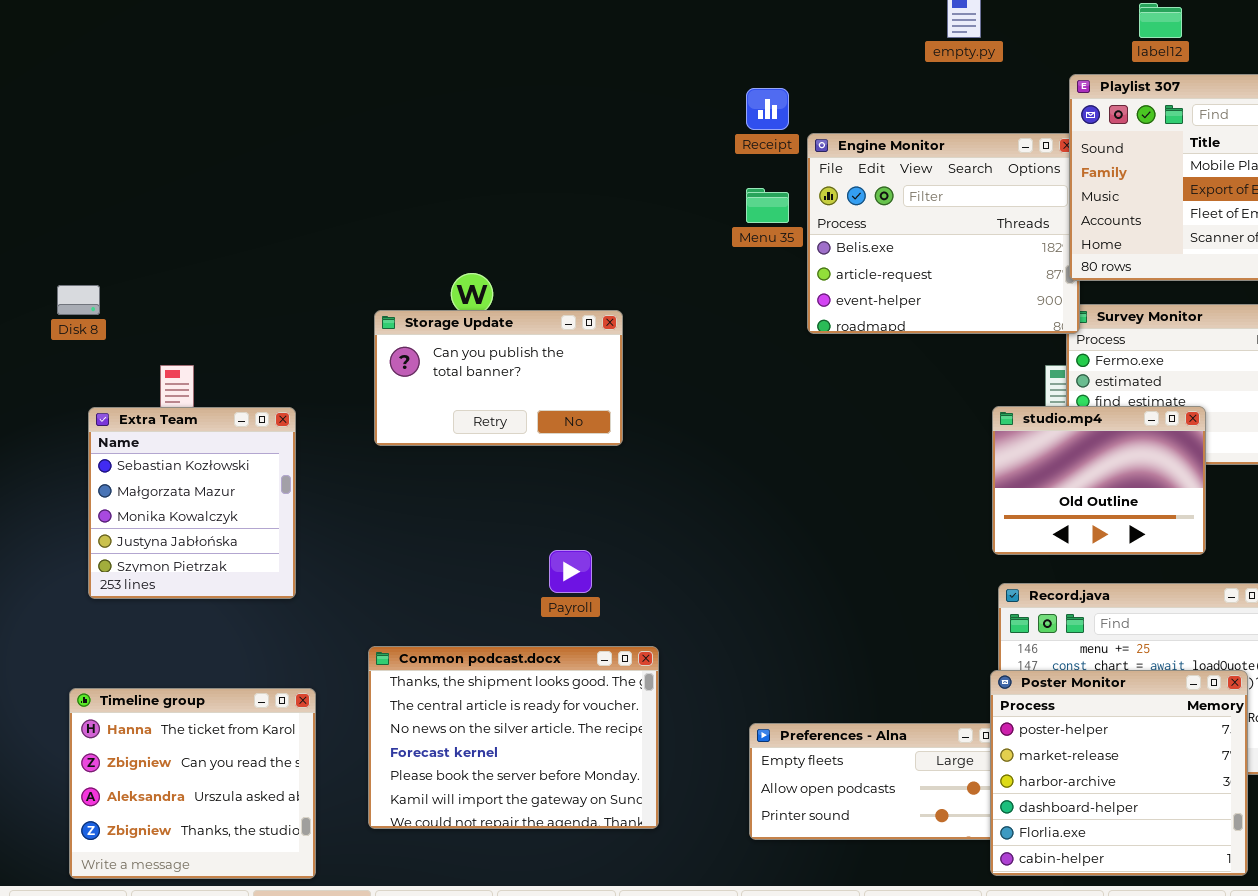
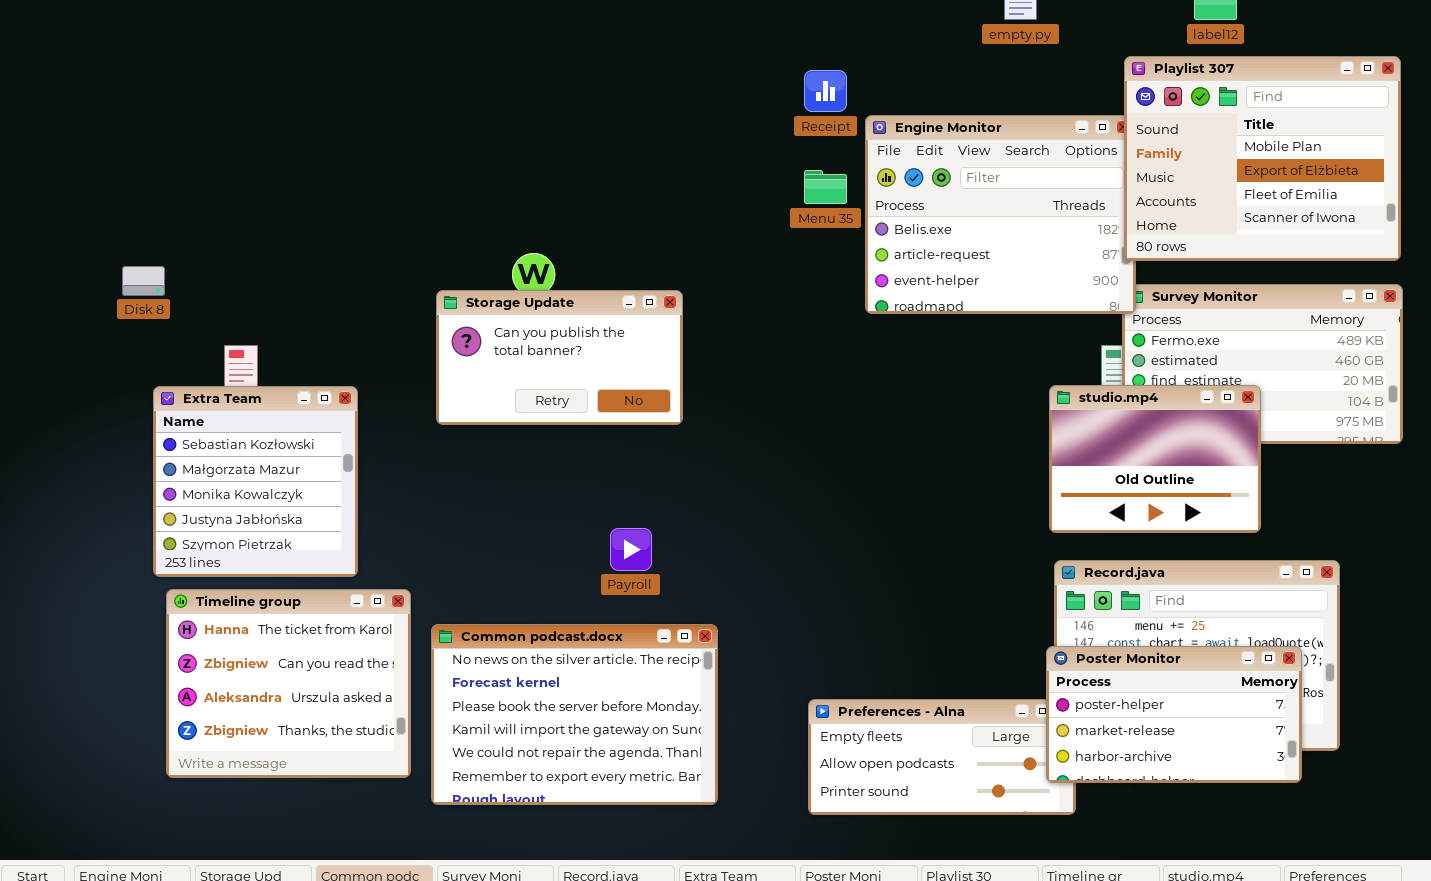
Common podcast.docx: [368,646,659,829] -> [431,624,718,805], scrolled down 2 rows
Poster Monitor: [990,670,1248,876] -> [1046,646,1302,783], resized
Timeline group: [69,688,316,879] -> [166,589,411,778], moved

